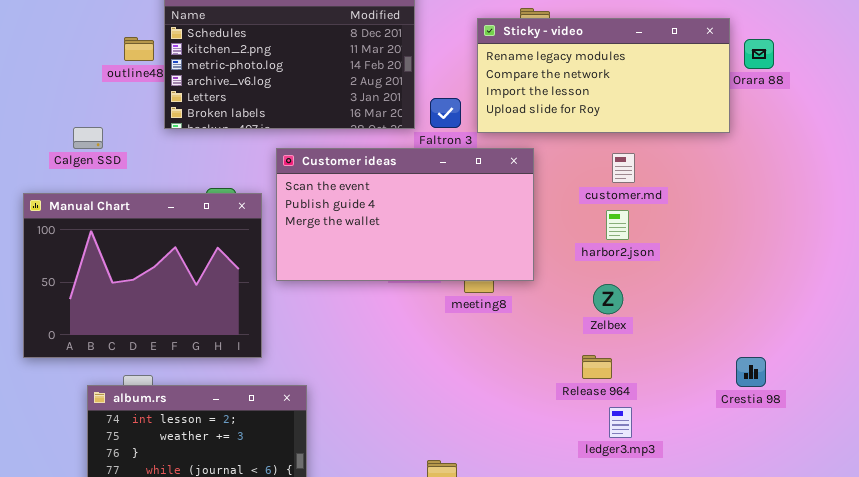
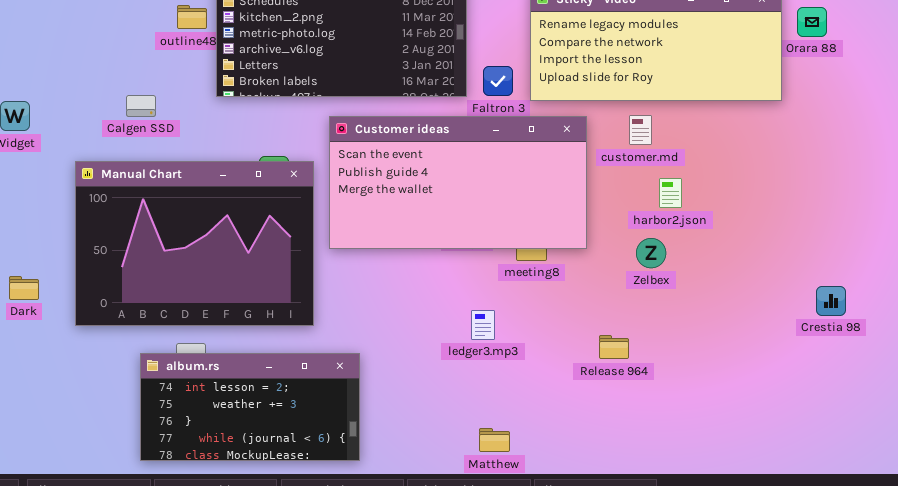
customer.md: [612,153,635,183] -> [629,115,652,145], moved
Zelbex: [593,284,623,314] -> [636,238,666,268], moved
Release 964: [582,355,612,379] -> [599,335,629,359], moved
Crestia 98: [736,357,766,387] -> [816,286,846,316], moved
ledger3.mp3: [609,407,632,438] -> [471,310,495,340], moved

